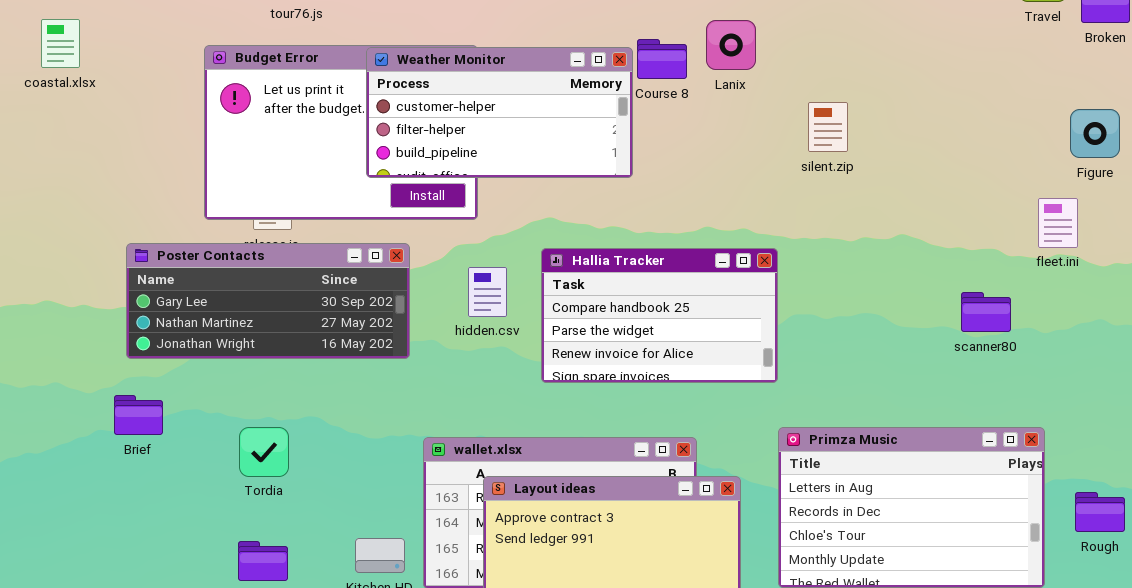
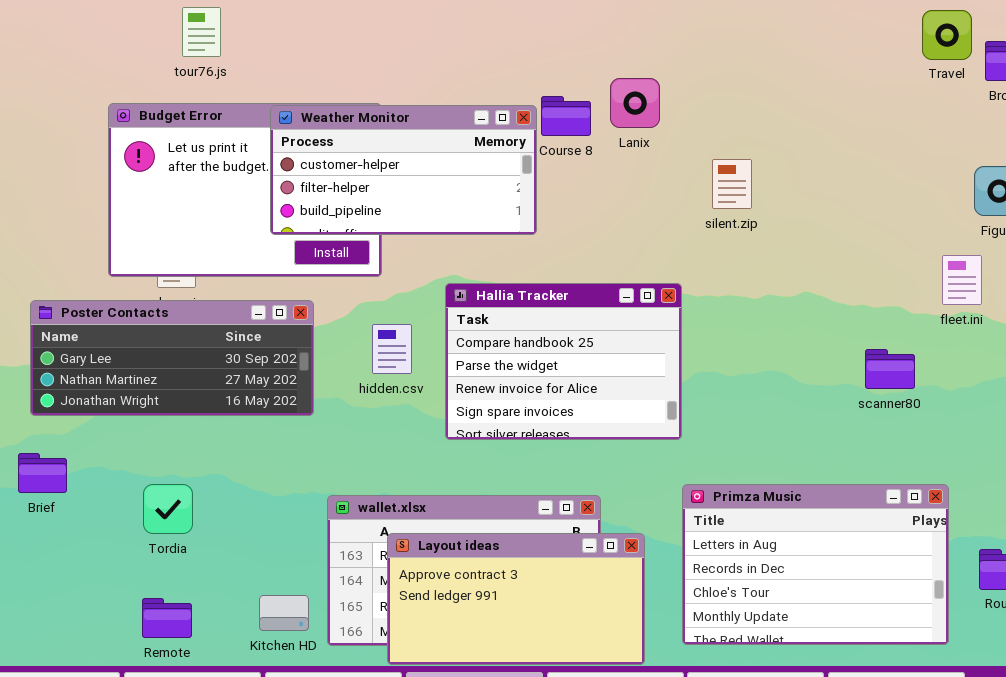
Hallia Tracker: [541,248,778,383] -> [445,283,682,440], resized

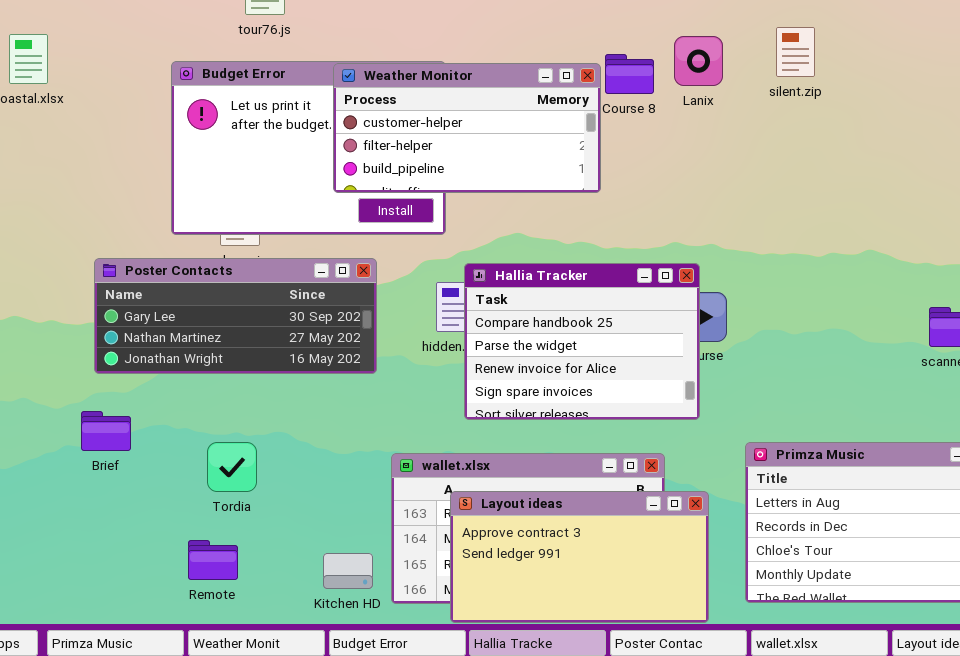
silent.zip: [712,159,752,209] -> [776,27,815,77], moved
Hallia Tracker: [445,283,682,440] -> [464,263,700,420], moved
Remote: [142,598,192,638] -> [188,540,238,580], moved

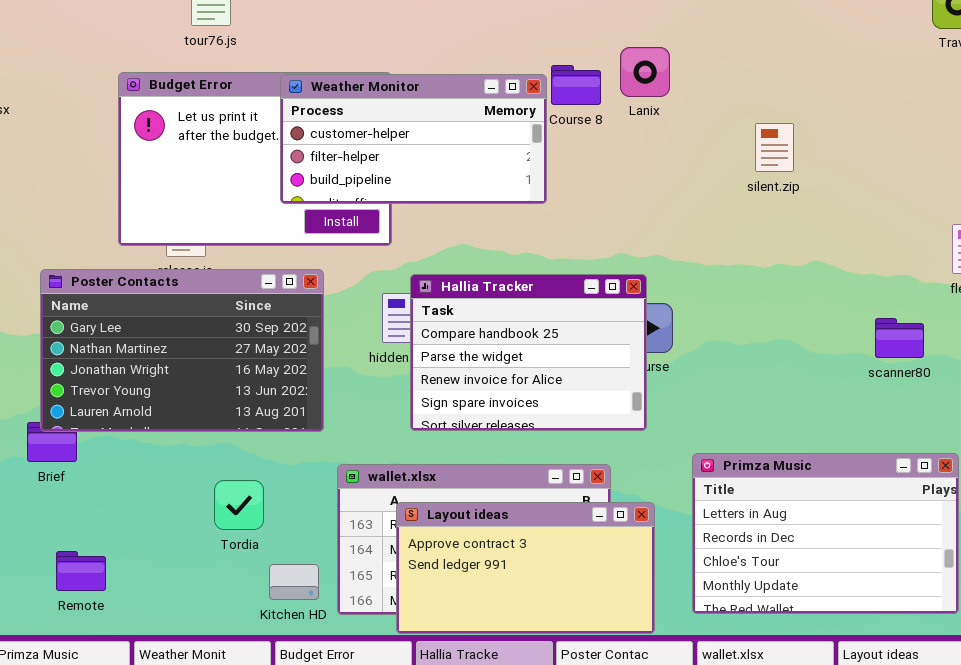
silent.zip: [776,27,815,77] -> [755,123,794,172], moved
Poster Contacts: [94,258,377,374] -> [40,269,324,432], resized
Tordia: [207,442,257,492] -> [214,480,264,530], moved
Remote: [188,540,238,580] -> [56,551,106,591], moved

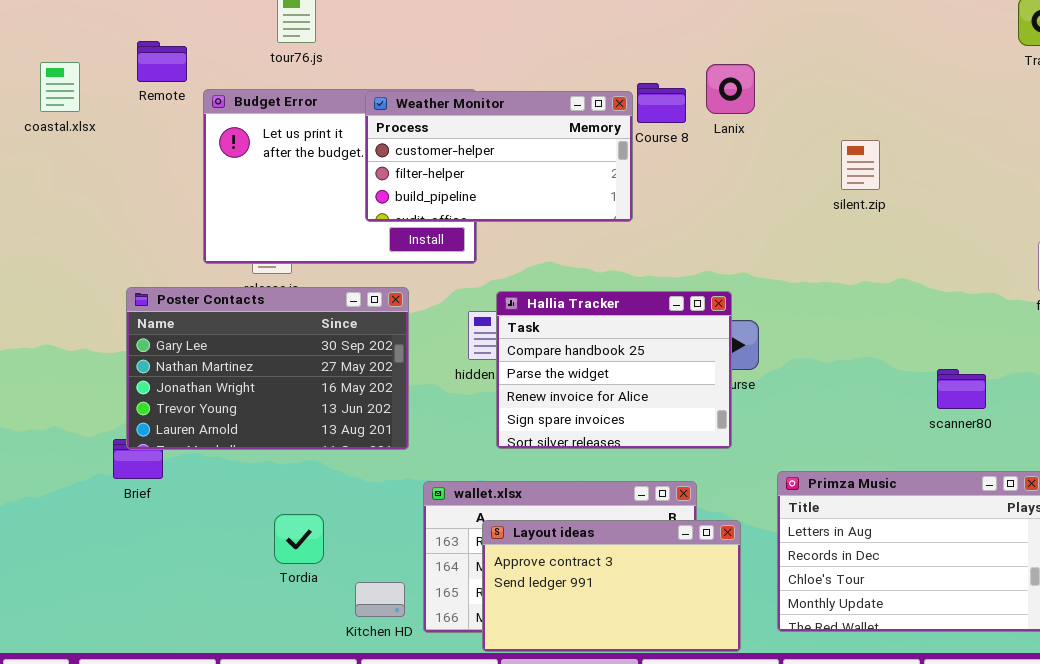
scanner80: [875,318,924,358] -> [937,369,986,409], moved
Tordia: [214,480,264,530] -> [274,514,324,564], moved
Remote: [56,551,106,591] -> [137,41,187,82], moved

